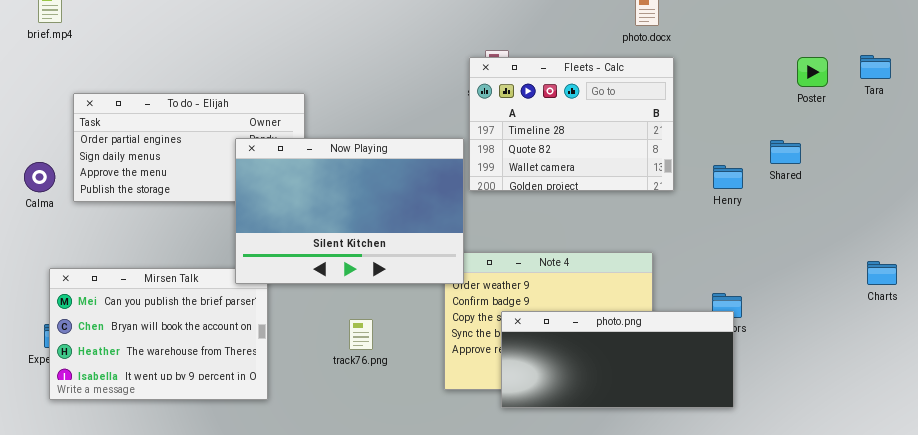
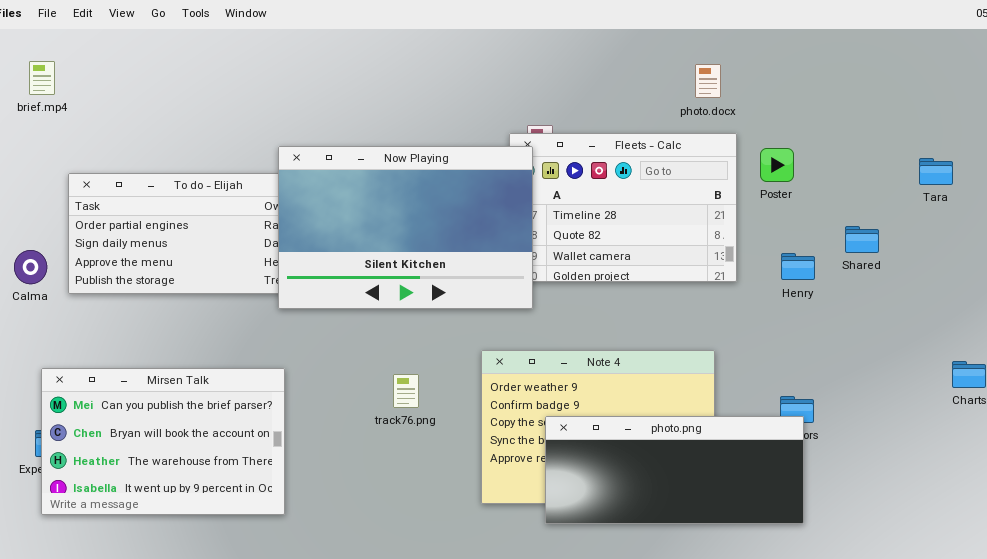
Tara: [860,55,891,79] -> [919,158,953,185], moved
Poster: [797,57,828,87] -> [760,148,794,182], moved
Now Playing: [235,138,464,284] -> [278,146,533,309], moved
track76.png: [349,319,373,350] -> [393,374,419,408], moved

